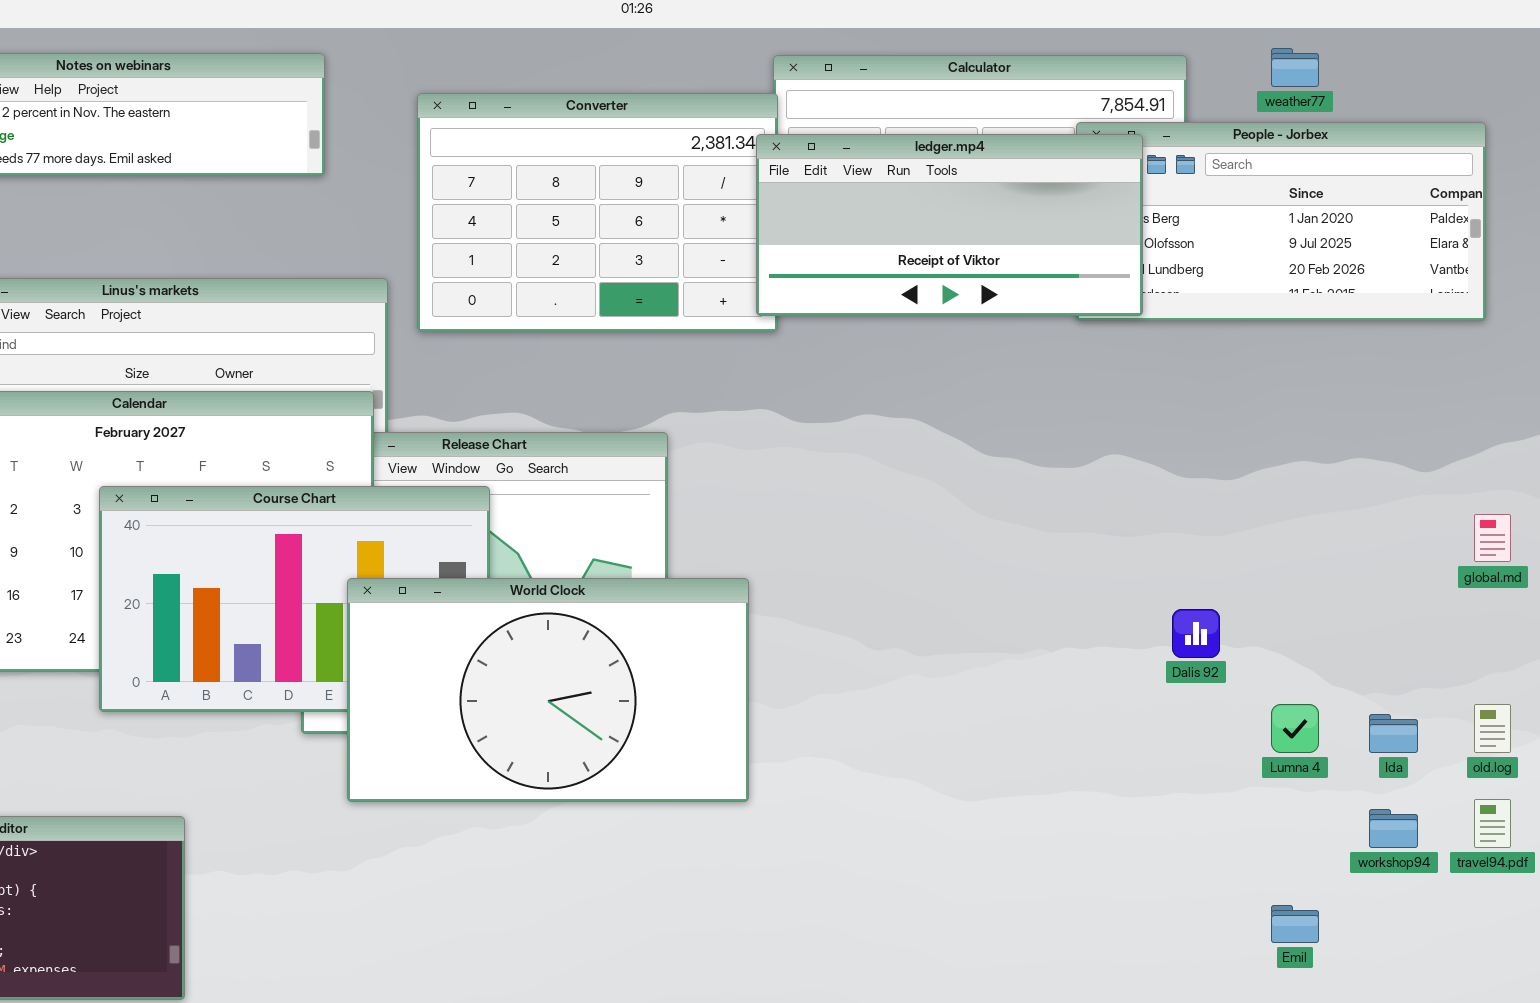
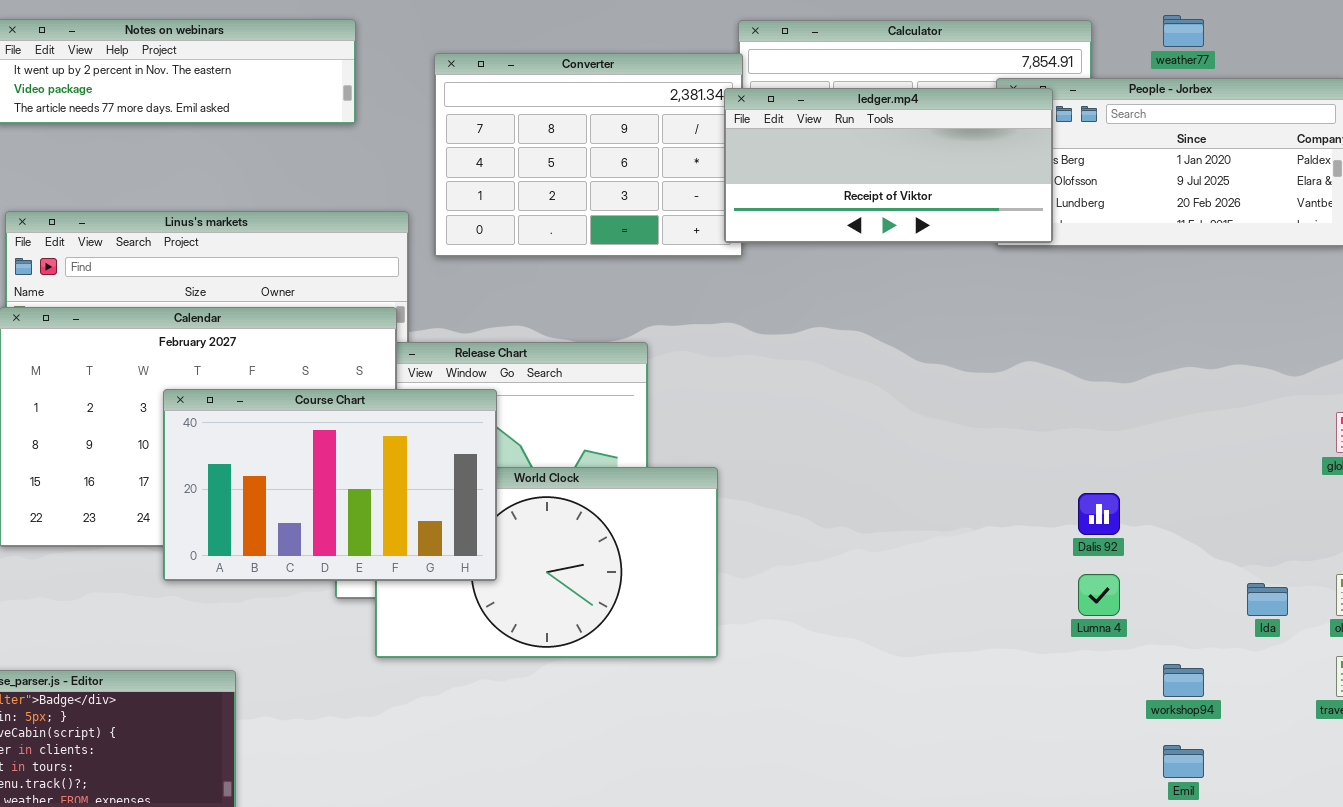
Course Chart: [99,486,490,712] -> [163,389,497,581], raised
Lumna 4: [1271,704,1319,753] -> [1078,574,1120,616], moved
workshop94: [1369,809,1418,848] -> [1163,664,1204,697], moved

